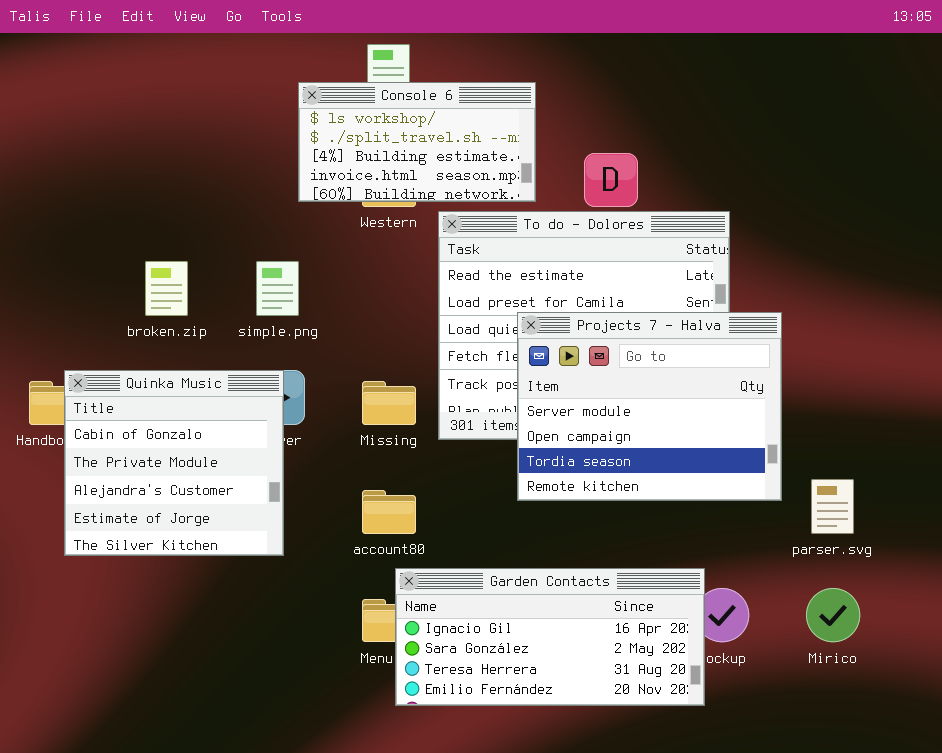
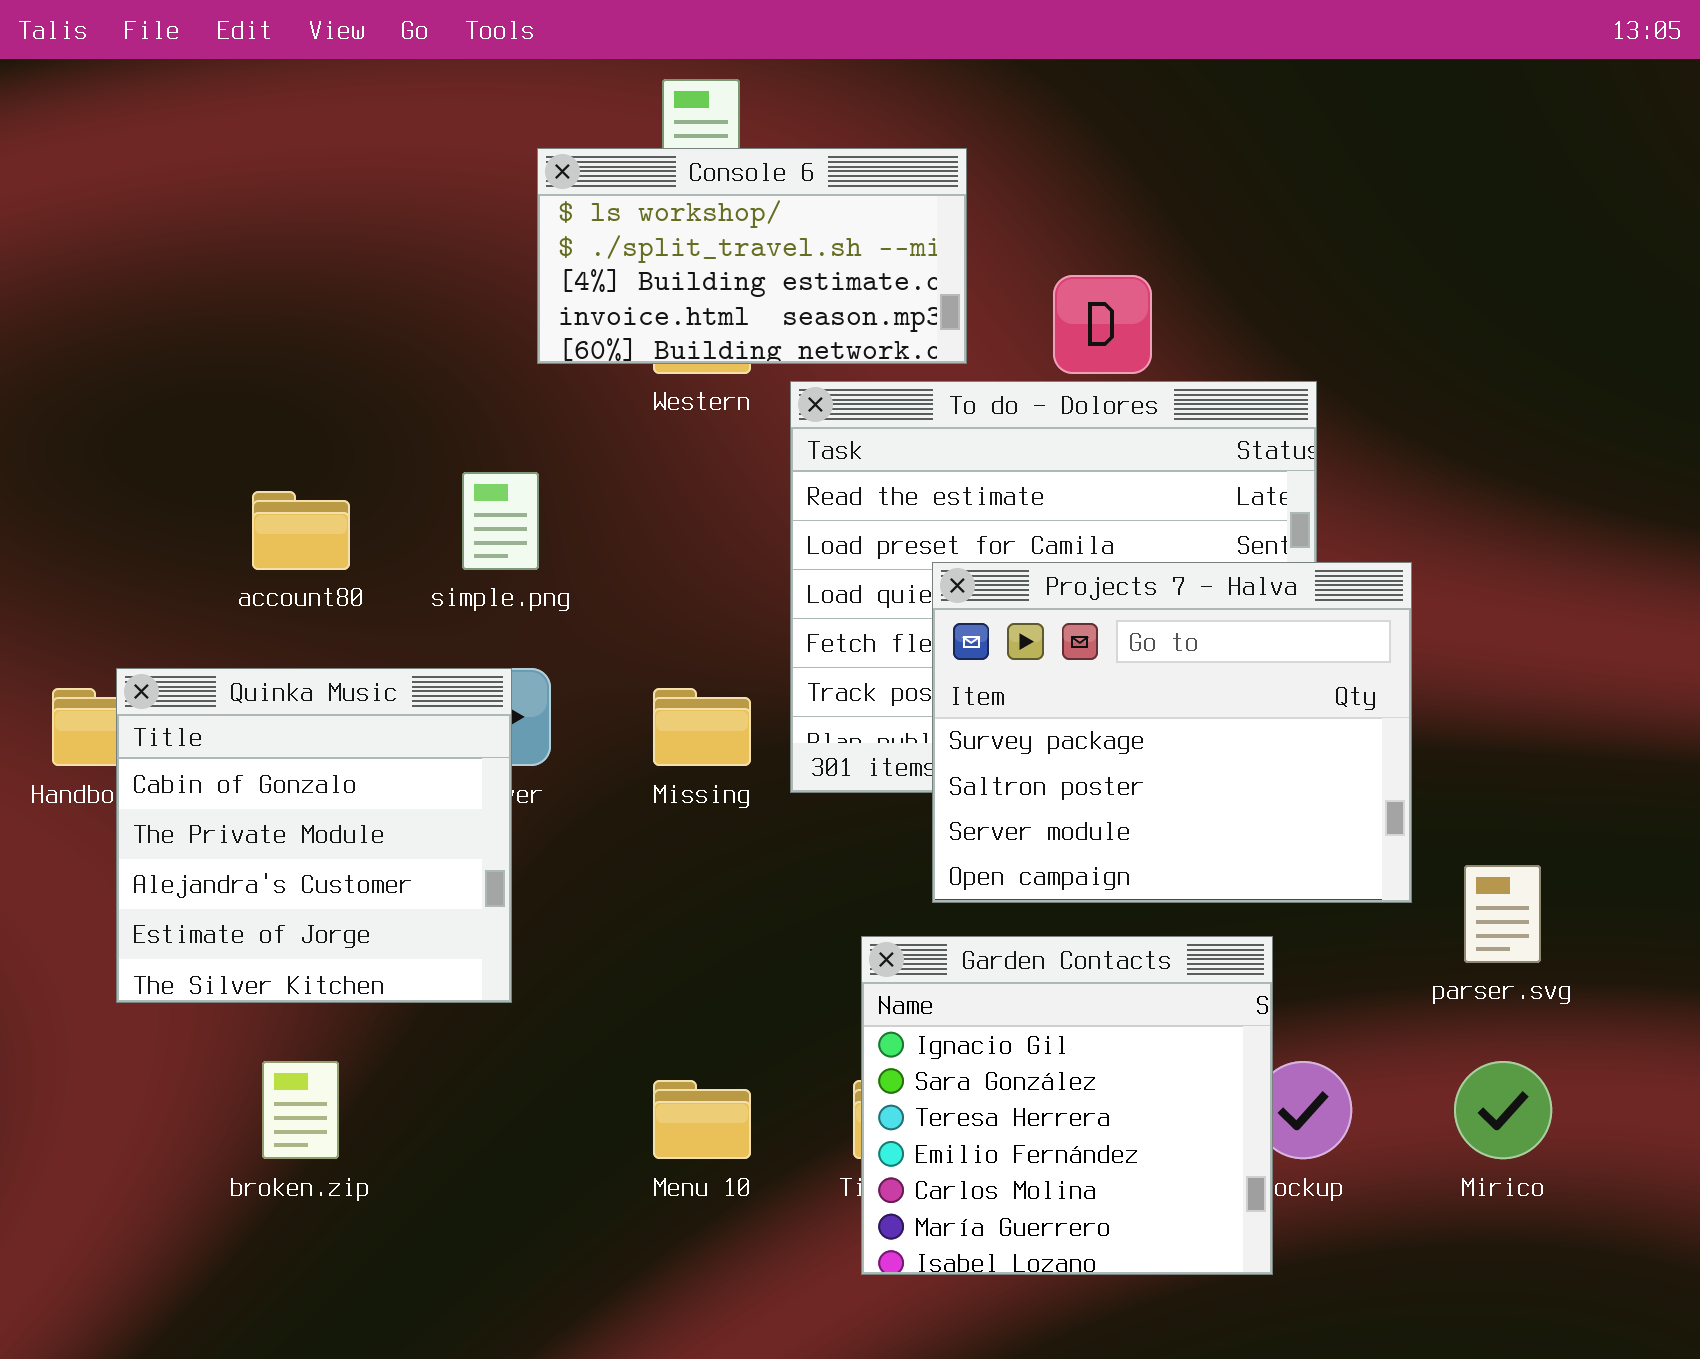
broken.zip: [145,261,188,316] -> [262,1061,339,1159], moved
Projects 7 - Halva: [517,312,782,501] -> [932,562,1412,903], scrolled up 2 rows
account80: [362,490,416,534] -> [252,491,350,570], moved
Garden Contacts: [395,568,705,706] -> [861,936,1273,1275], resized

